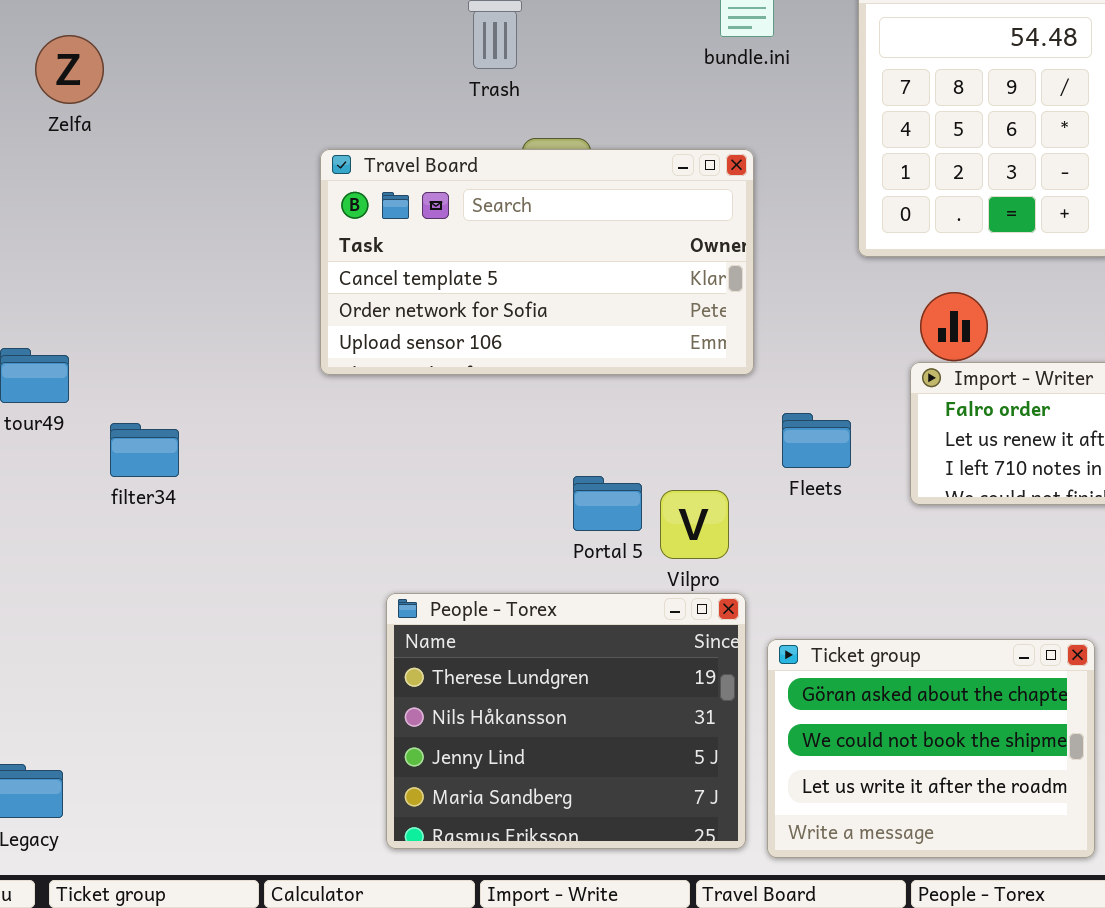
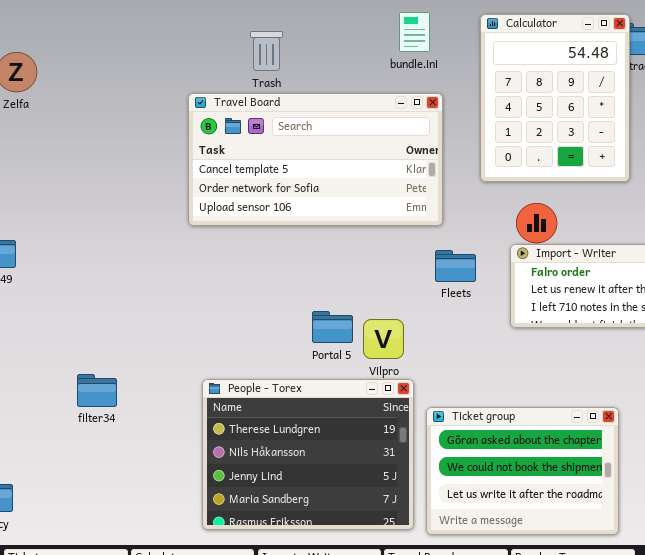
Travel Board: [320,149,754,375] -> [188,93,443,226], moved
Fleets: [782,413,851,468] -> [435,250,476,282], moved
filter34: [110,423,179,477] -> [77,374,117,407], moved

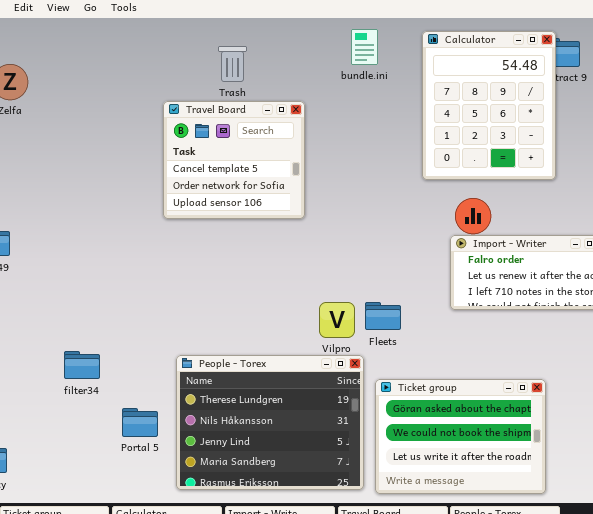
Travel Board: [188,93,443,226] -> [163,101,305,219], resized
Fleets: [435,250,476,282] -> [365,302,401,330], moved
Portal 5: [312,311,353,343] -> [122,408,158,437], moved

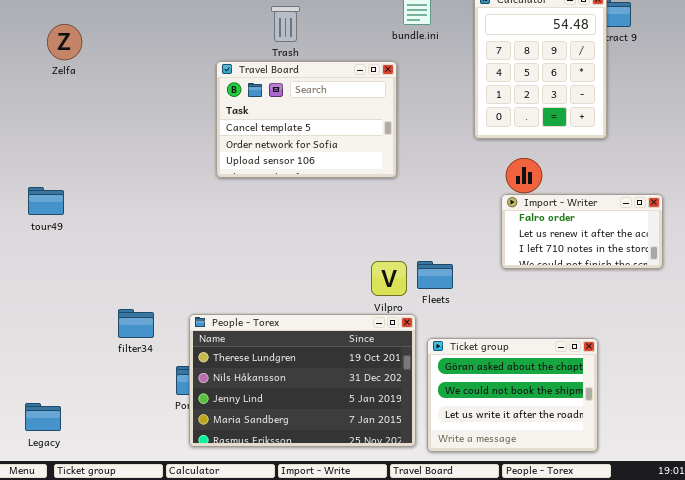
Travel Board: [163,101,305,219] -> [216,61,397,178], resized
People - Torex: [176,355,364,490] -> [189,314,416,447], resized

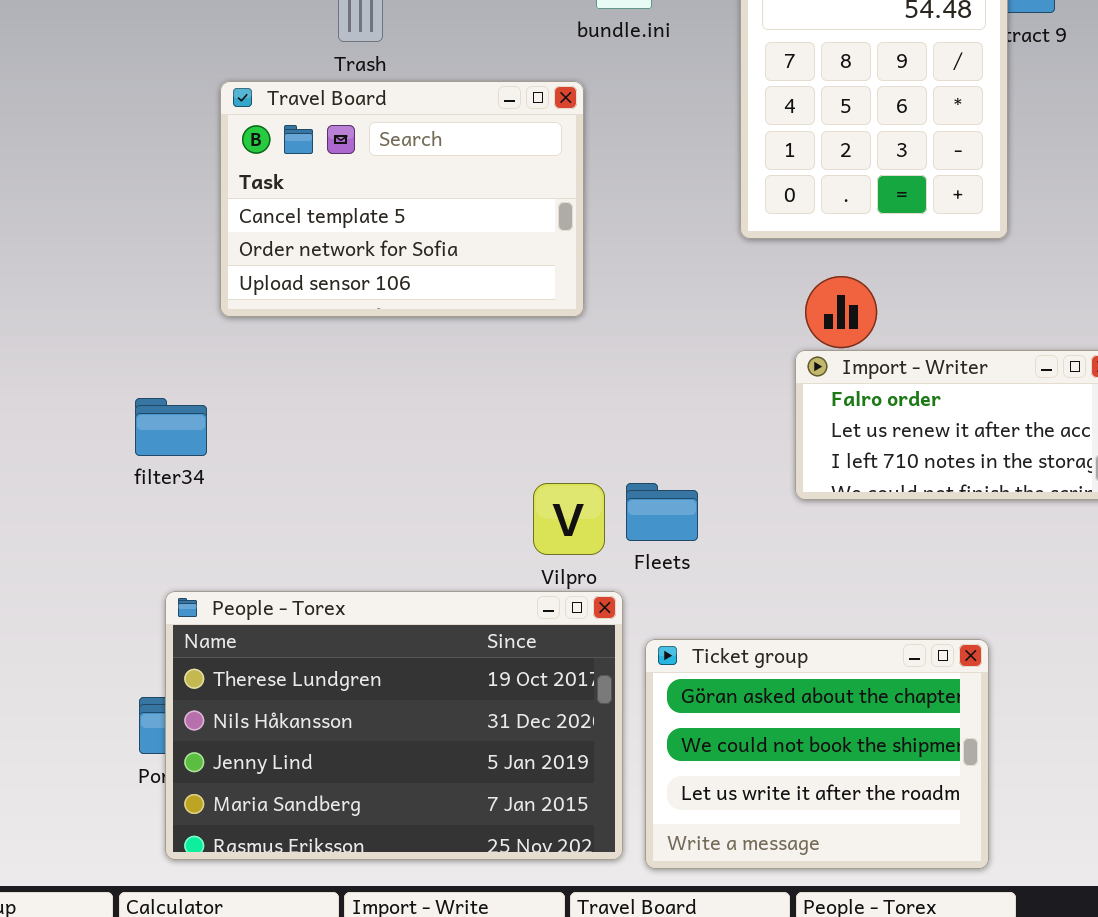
filter34: [118,309,154,338] -> [135,398,207,456], moved

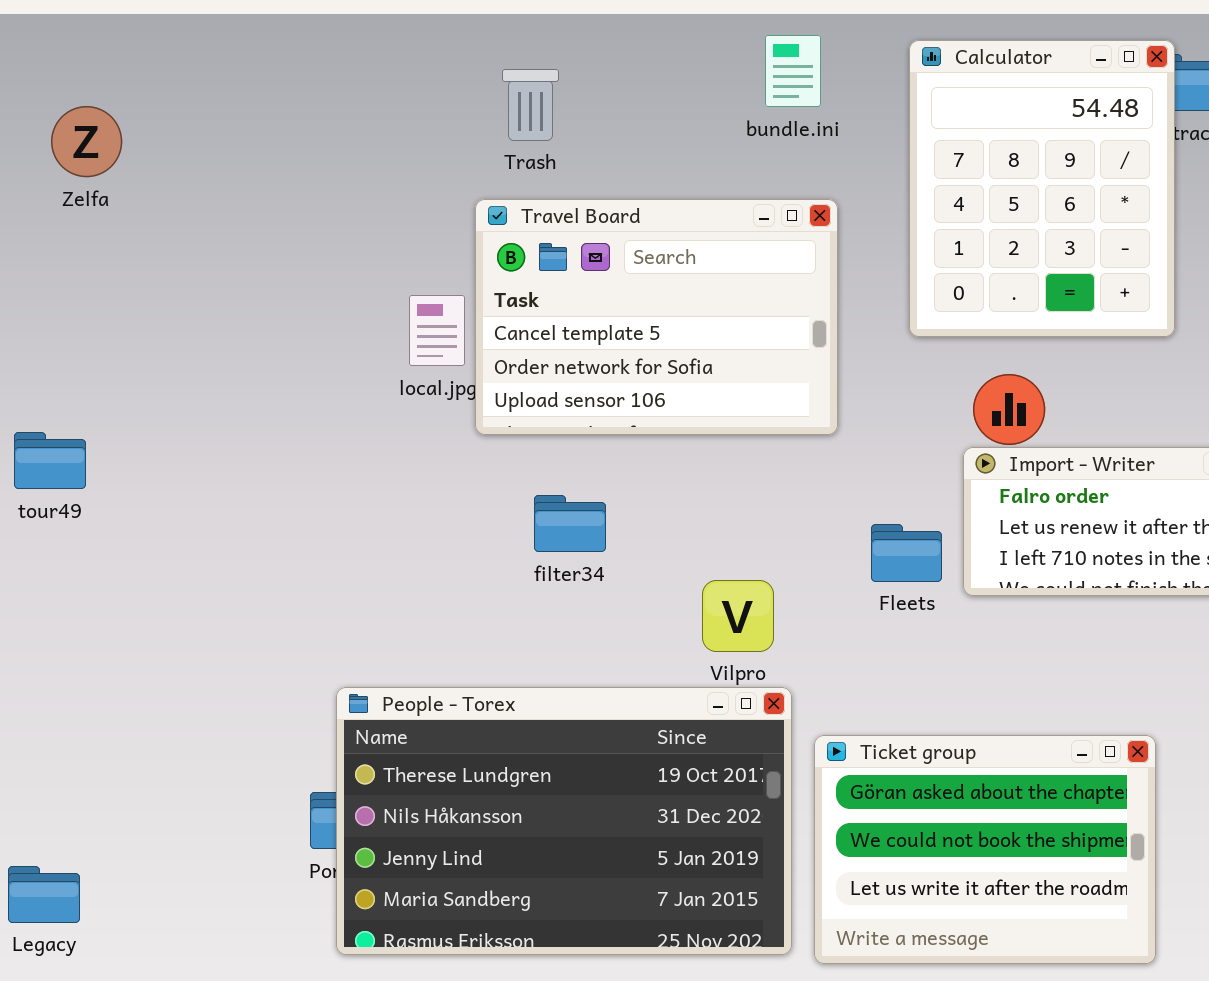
Travel Board: [220,81,584,317] -> [475,199,838,435], moved
filter34: [135,398,207,456] -> [534,495,606,552], moved
Fleets: [626,483,698,541] -> [871,524,942,582], moved

